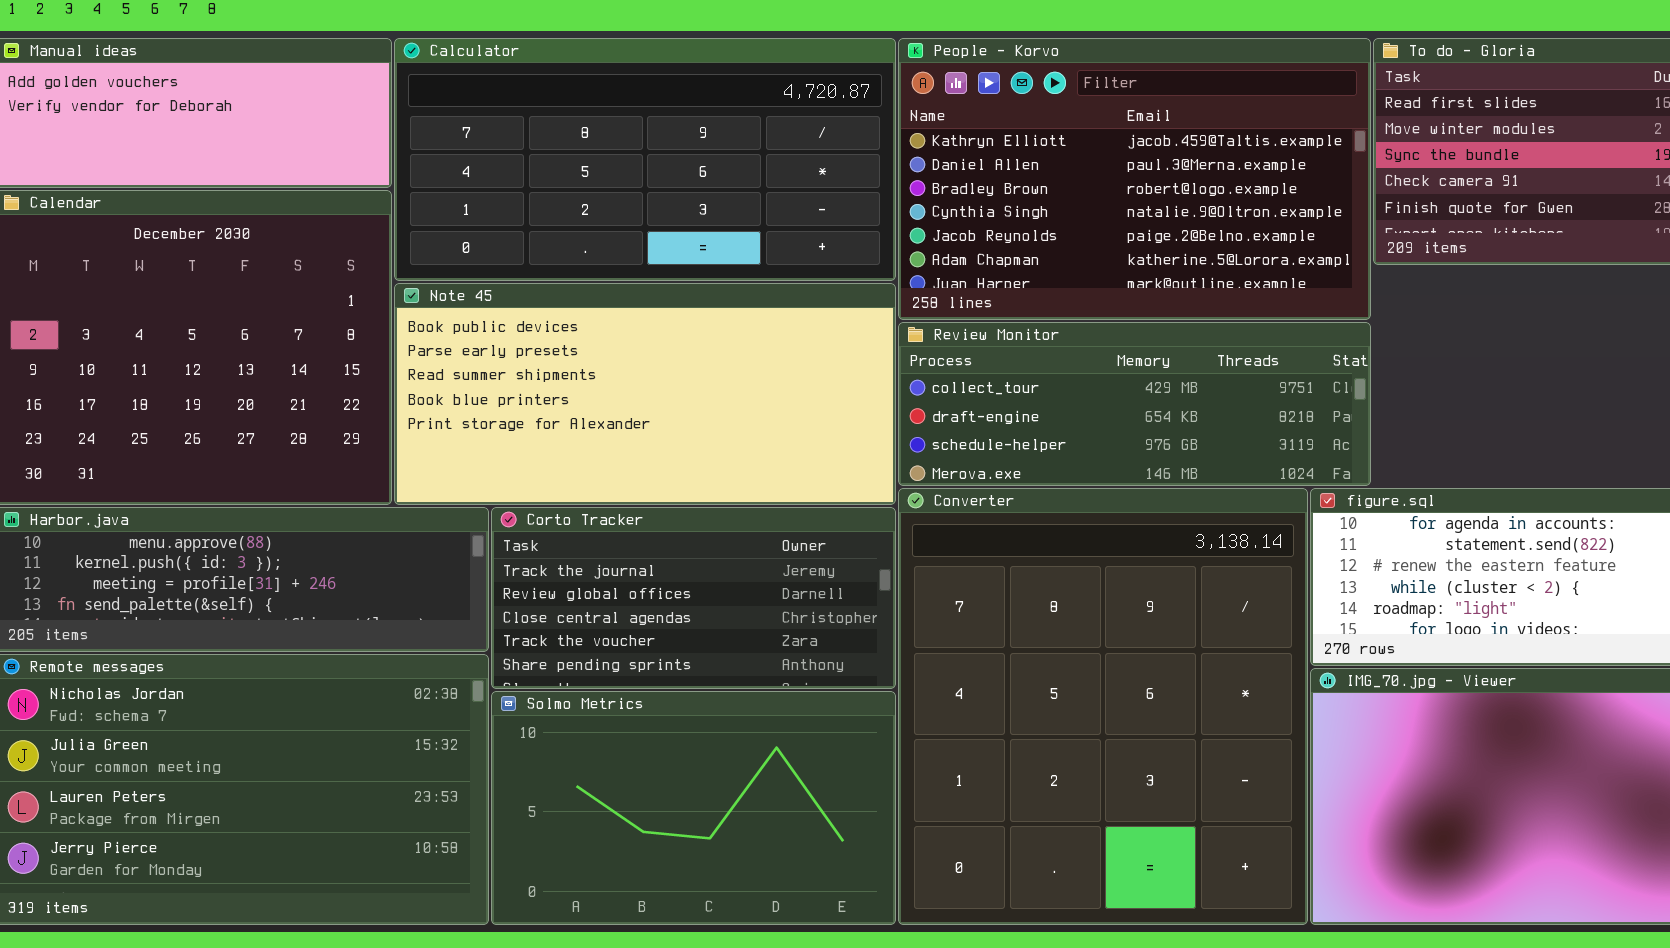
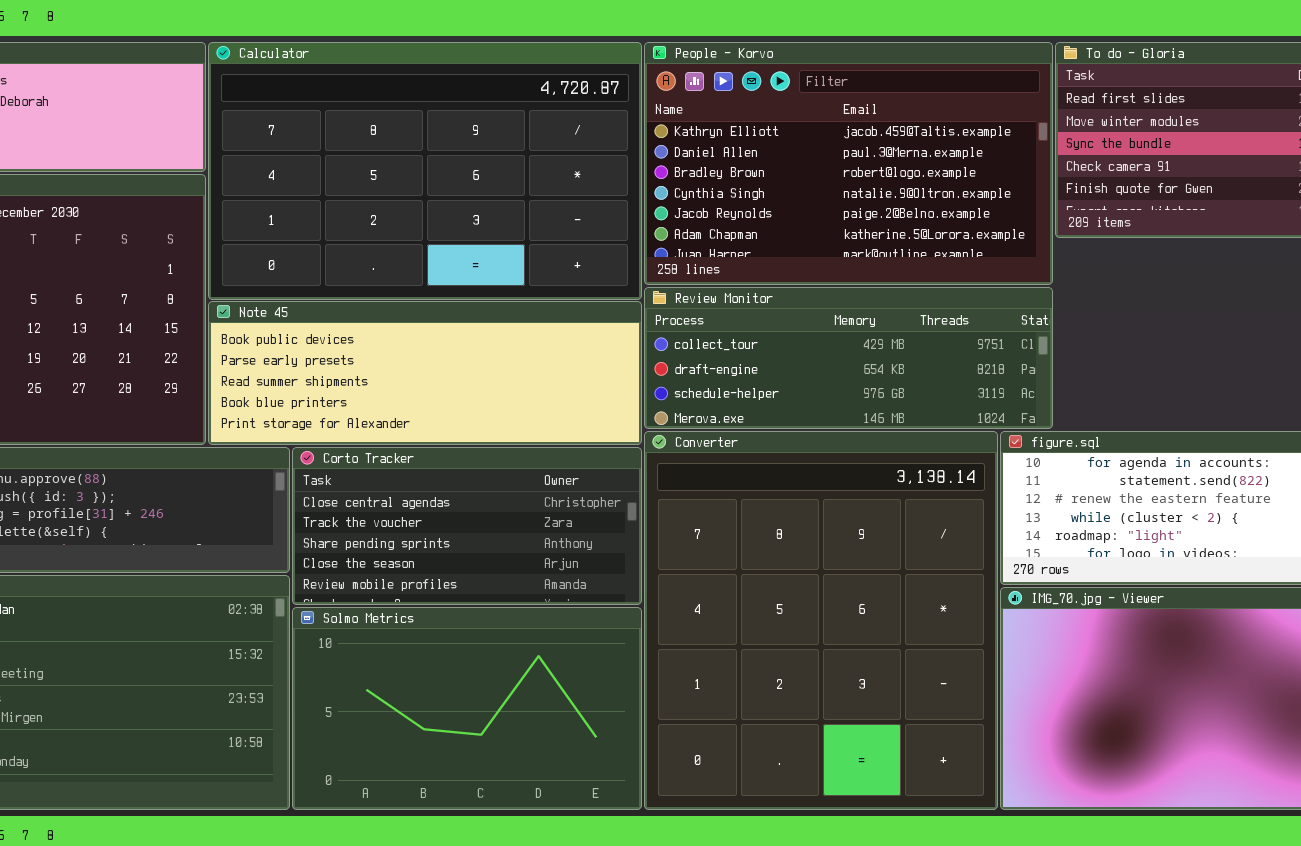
Calculator: [394,38,896,281] -> [208,42,642,300], resized
Note 45: [394,283,896,505] -> [208,301,642,445], resized
Corto Tracker: [491,507,896,689] -> [292,447,642,605], scrolled down 2 rows

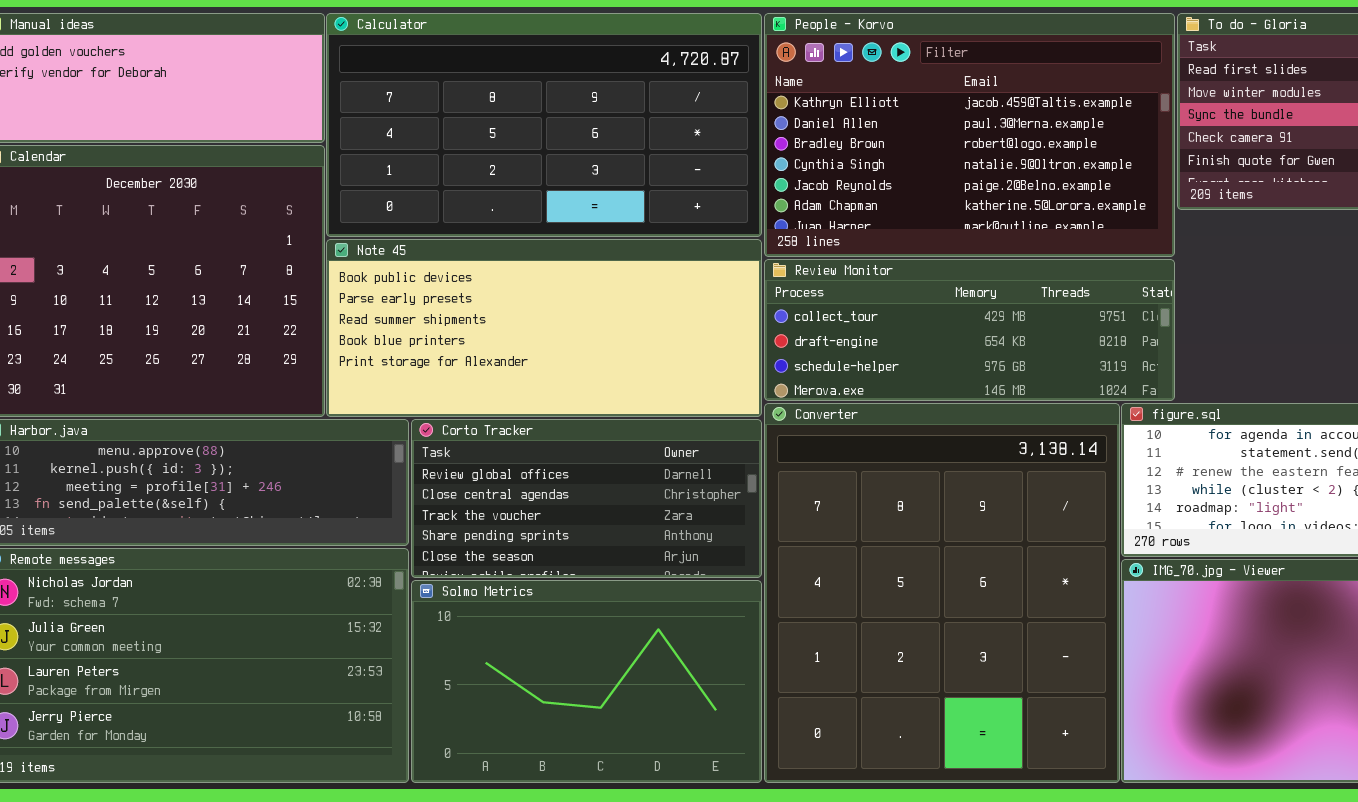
Calculator: [208,42,642,300] -> [326,13,762,237], resized
Note 45: [208,301,642,445] -> [326,239,762,417], resized
Corto Tracker: [292,447,642,605] -> [411,419,762,578], scrolled up 1 row

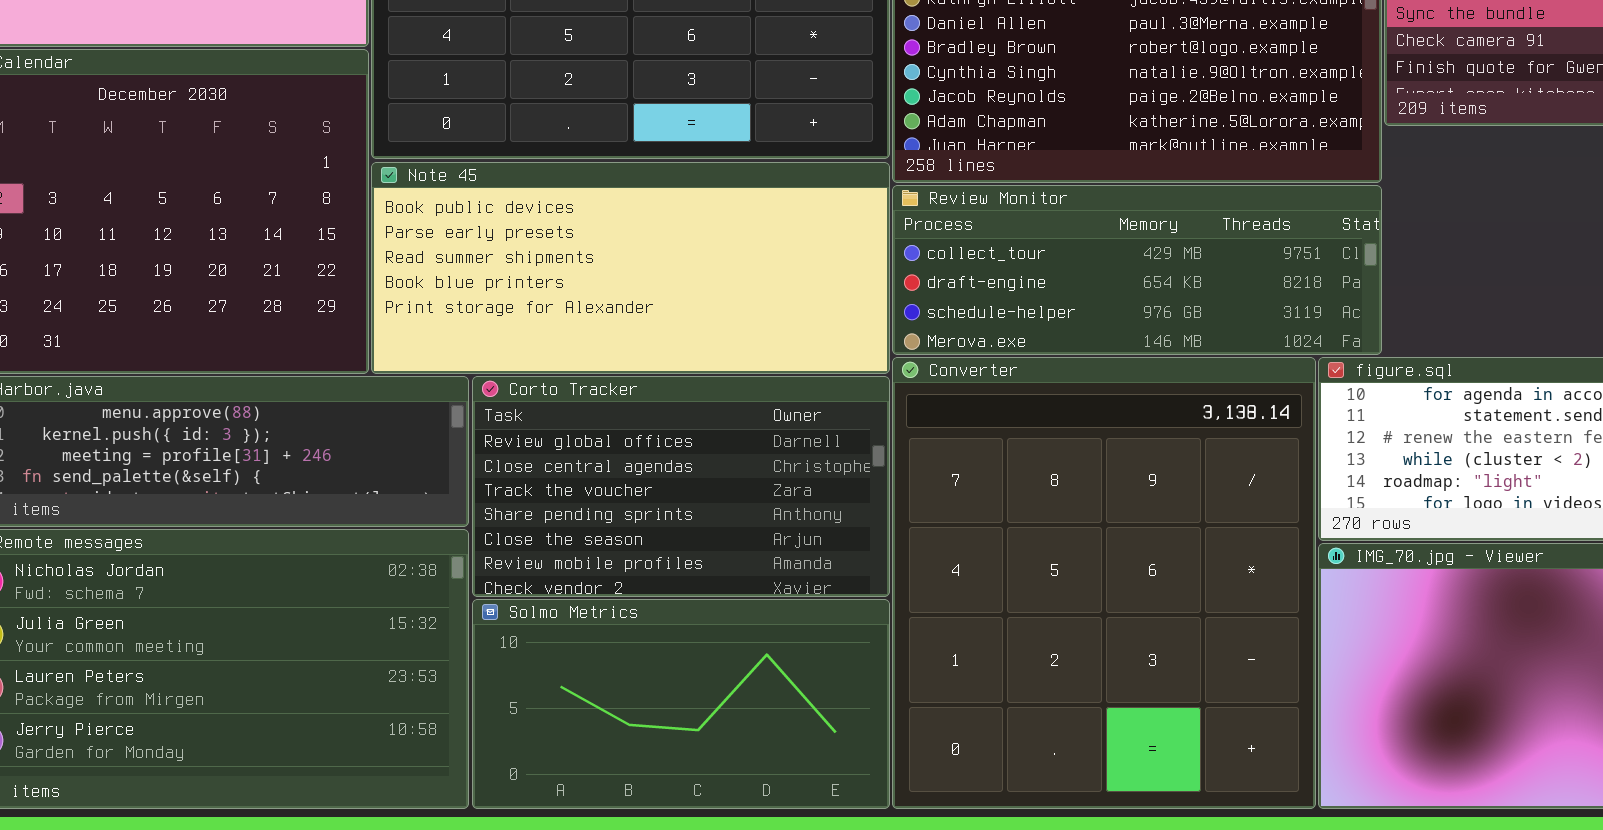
Corto Tracker: [411,419,762,578] -> [472,376,890,597], resized
Solmo Metrics: [411,580,762,783] -> [472,599,890,809], resized

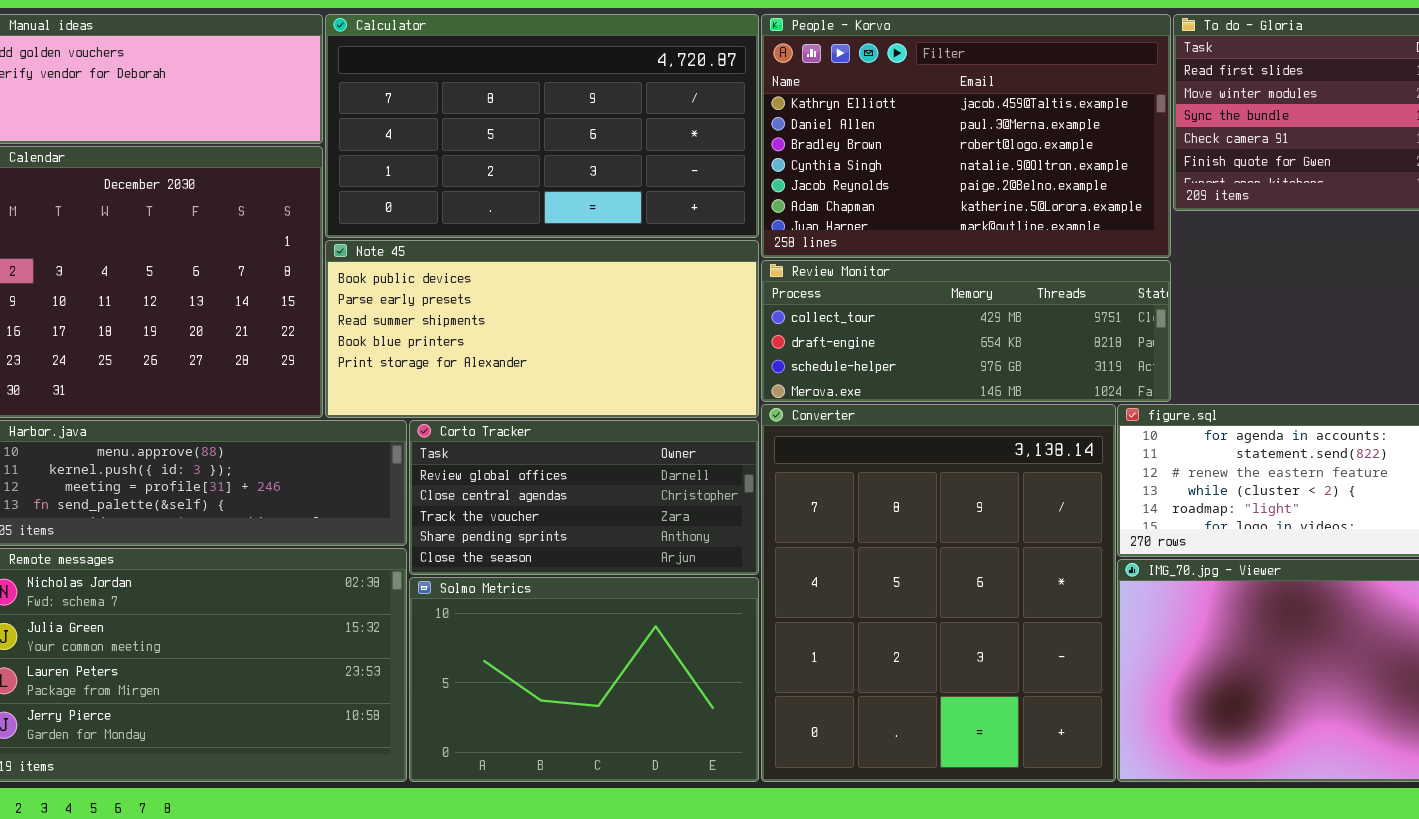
Corto Tracker: [472,376,890,597] -> [409,420,759,575], resized
Solmo Metrics: [472,599,890,809] -> [409,577,759,782], resized

